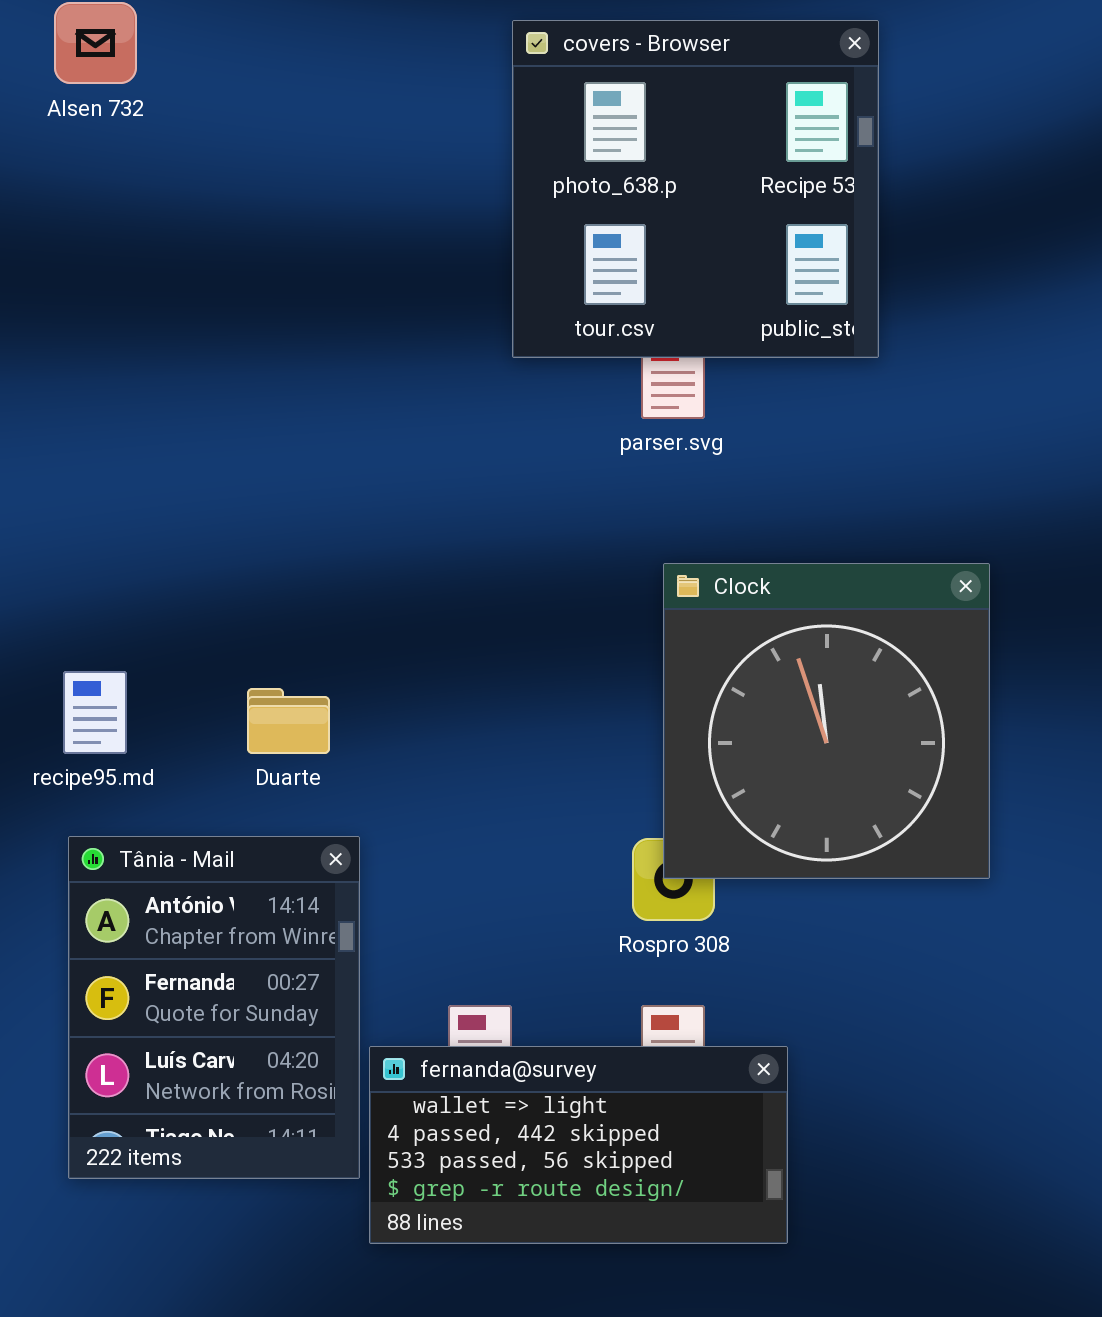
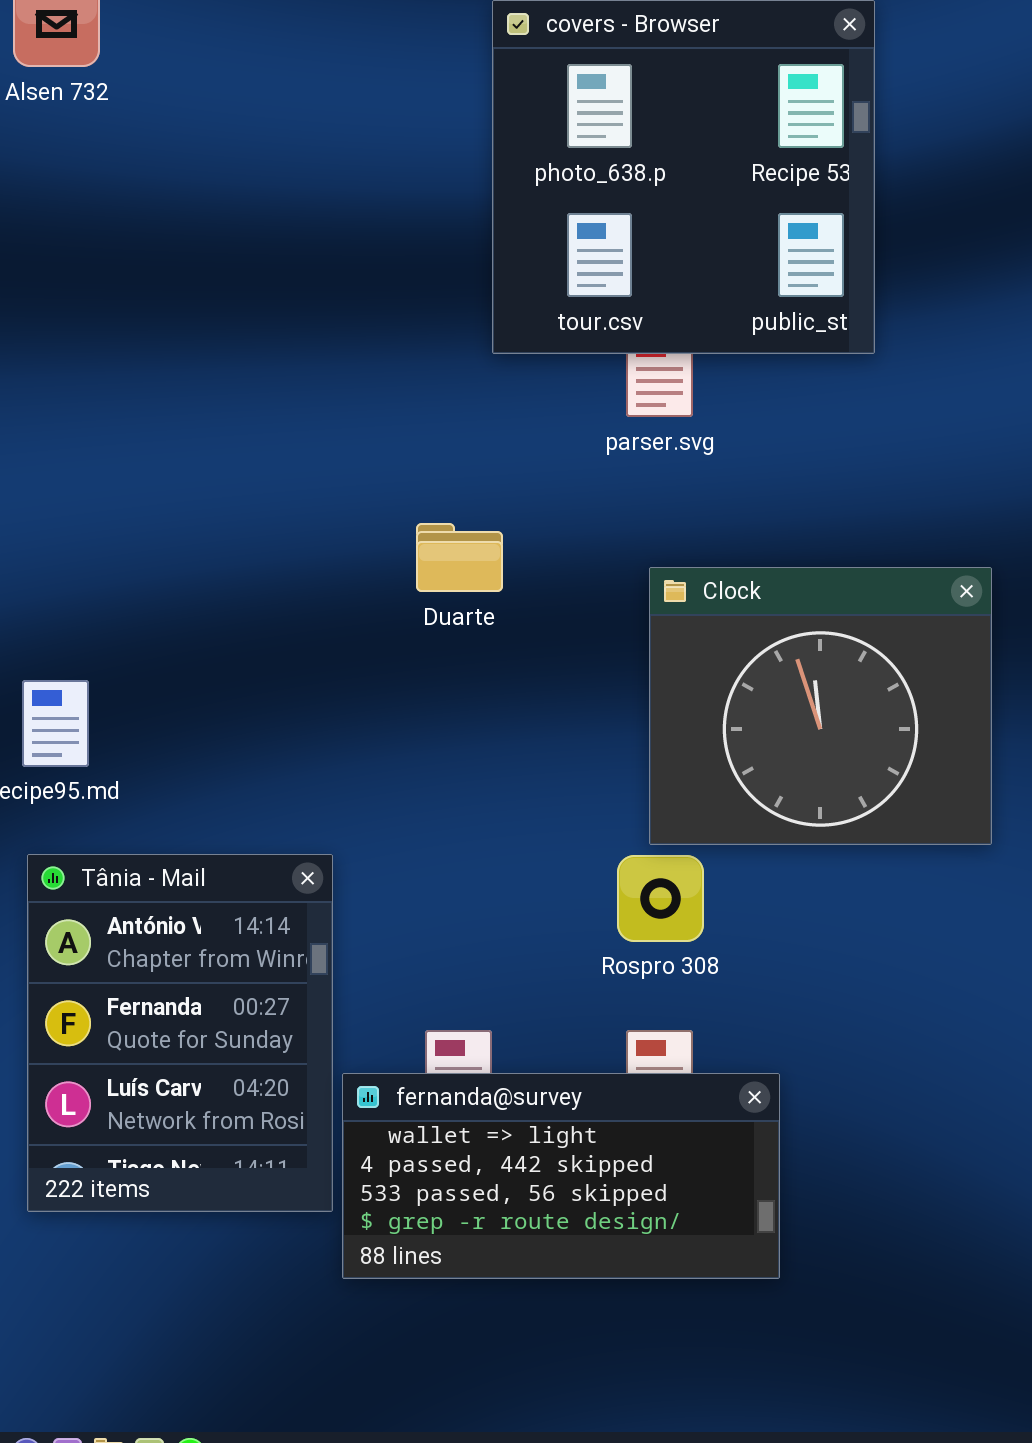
Clock: [663,563,990,879] -> [649,567,992,845], resized
Duarte: [247,688,330,754] -> [416,523,503,592], moved

